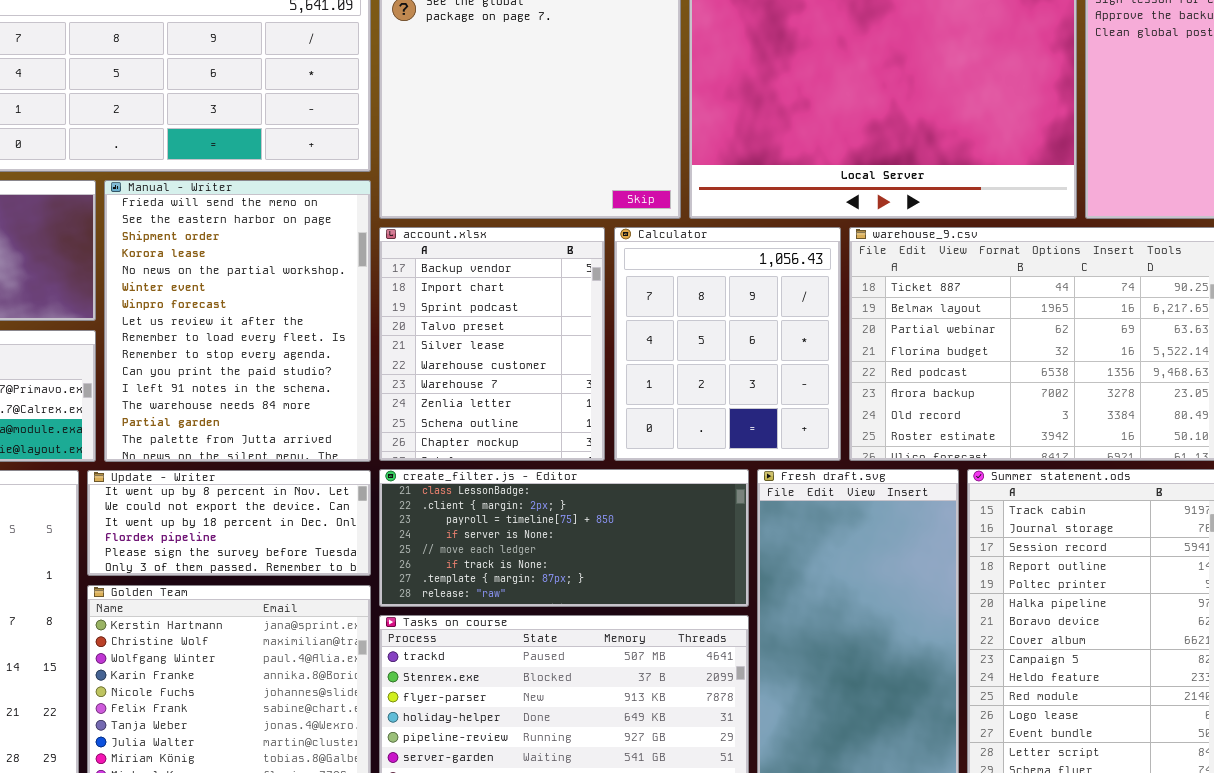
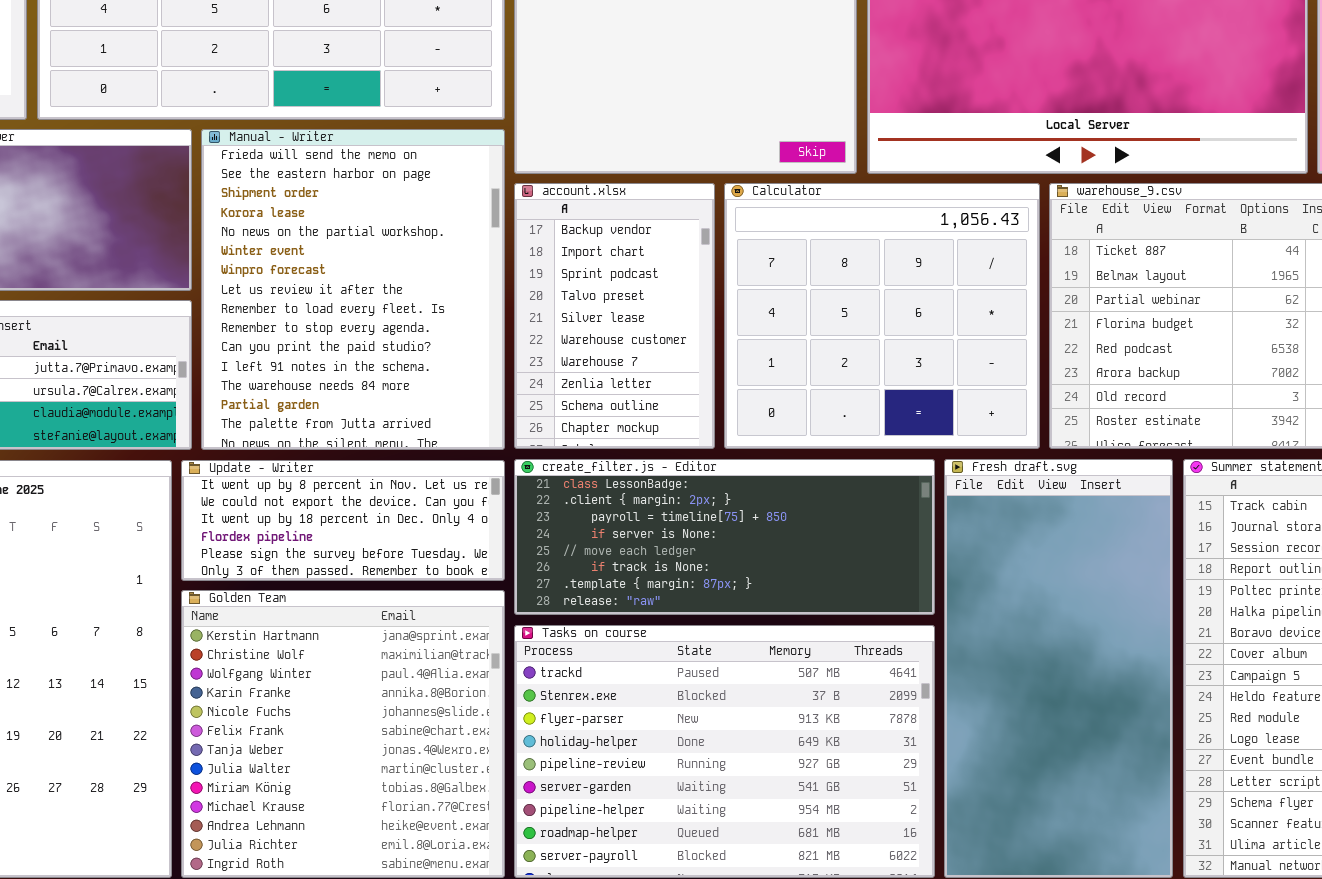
account.xlsx: [379,227,605,461] -> [514,183,715,449], resized
Calculator: [614,227,841,461] -> [724,183,1040,449], resized

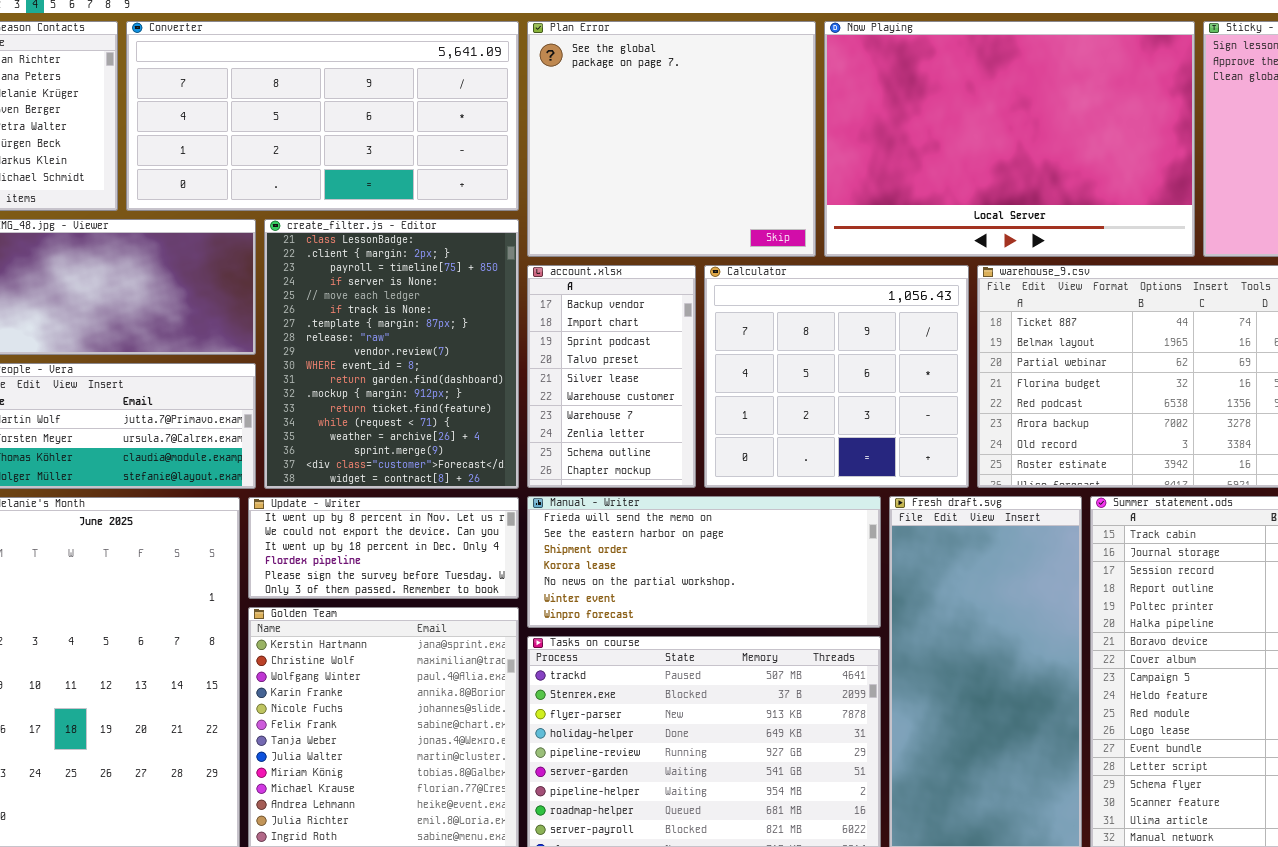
Manual - Writer: [201,129,505,450] -> [527,496,881,628], moved, resized
create_filter.js - Editor: [514,459,935,615] -> [264,219,519,489], moved, resized

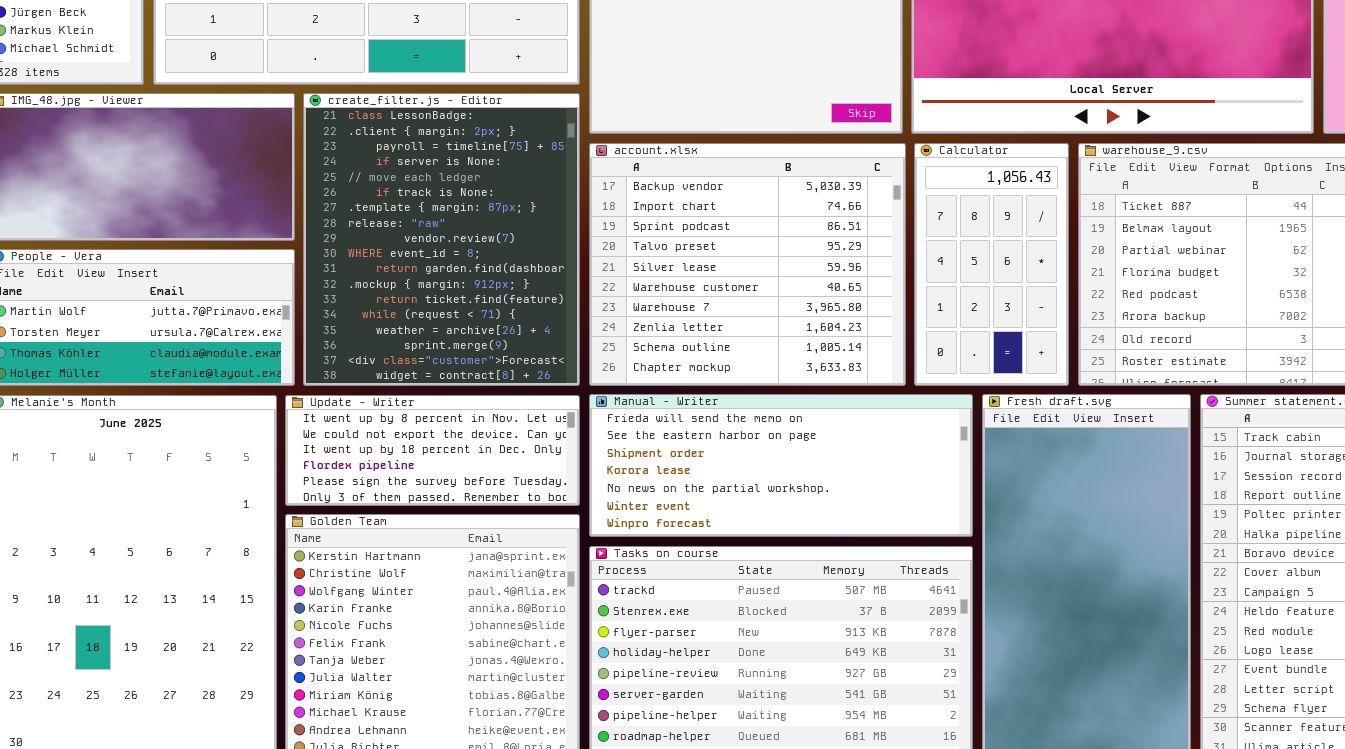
account.xlsx: [527,265,696,488] -> [589,143,906,386], resized
Calculator: [704,265,969,488] -> [914,143,1069,386], resized

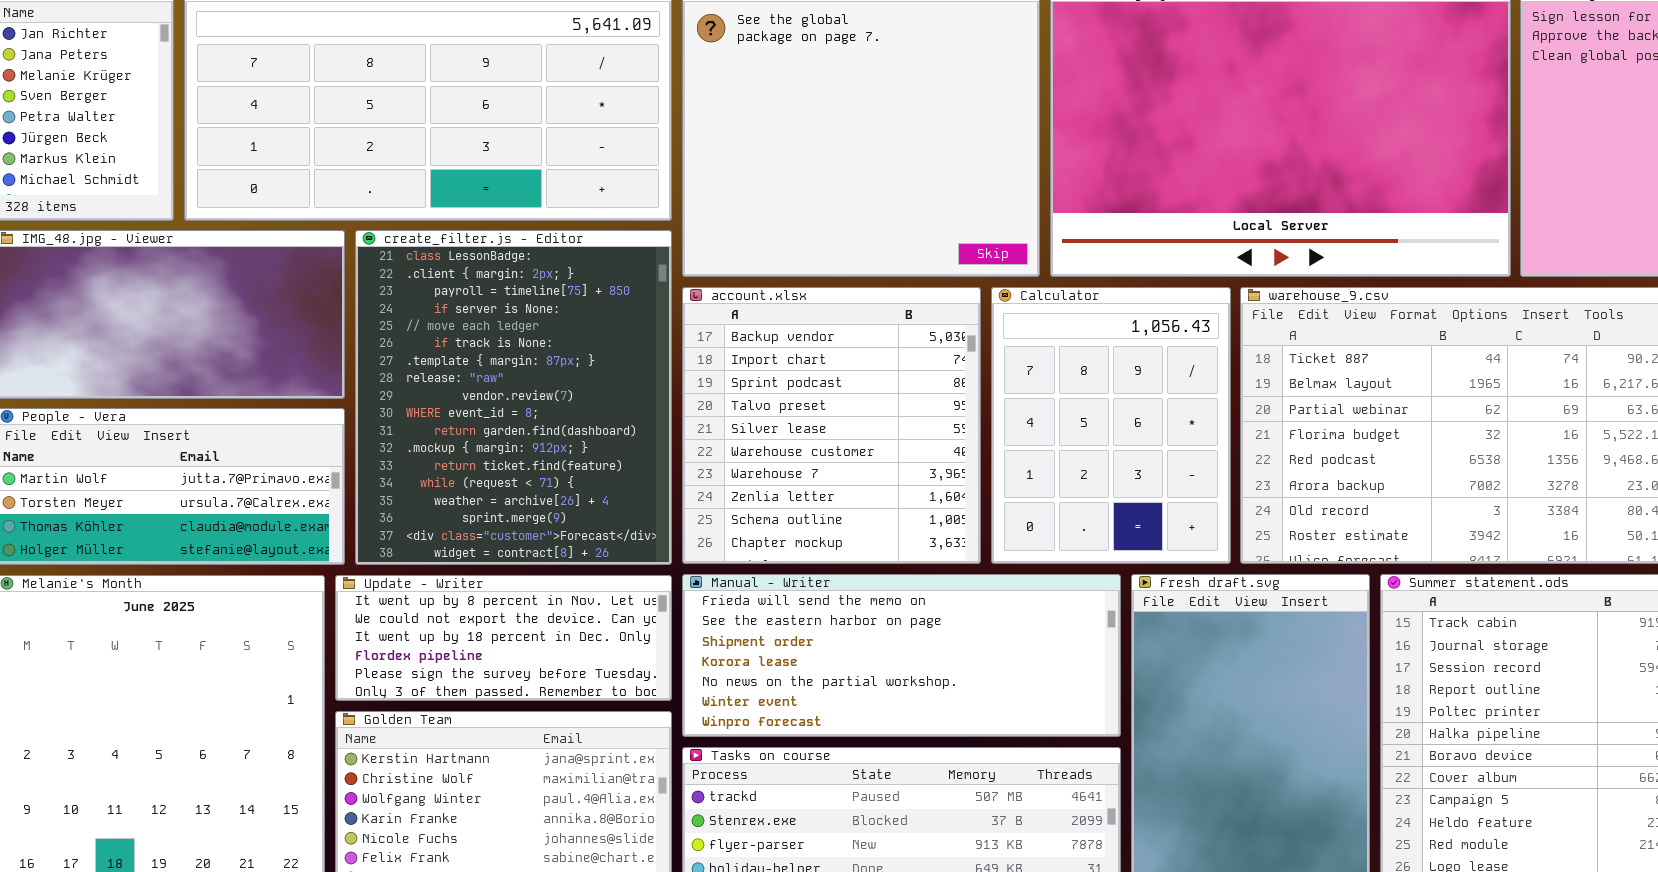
account.xlsx: [589,143,906,386] -> [682,287,981,564], resized
Calculator: [914,143,1069,386] -> [991,287,1231,564], resized

